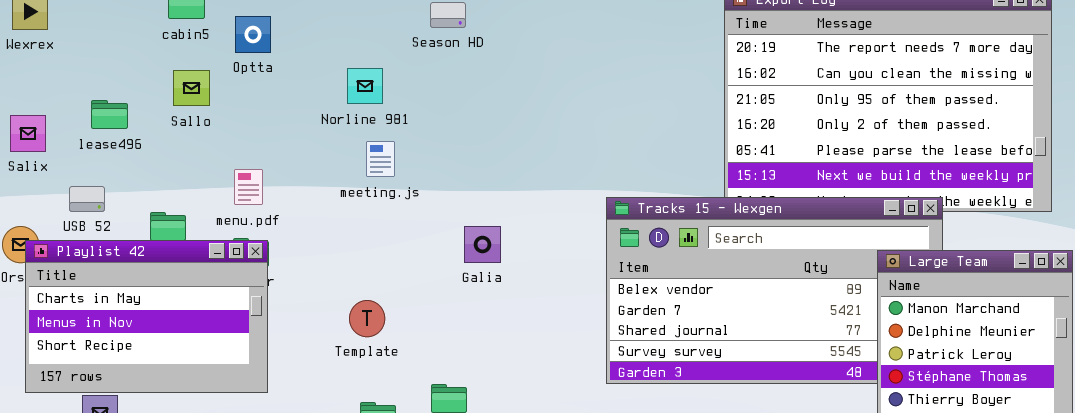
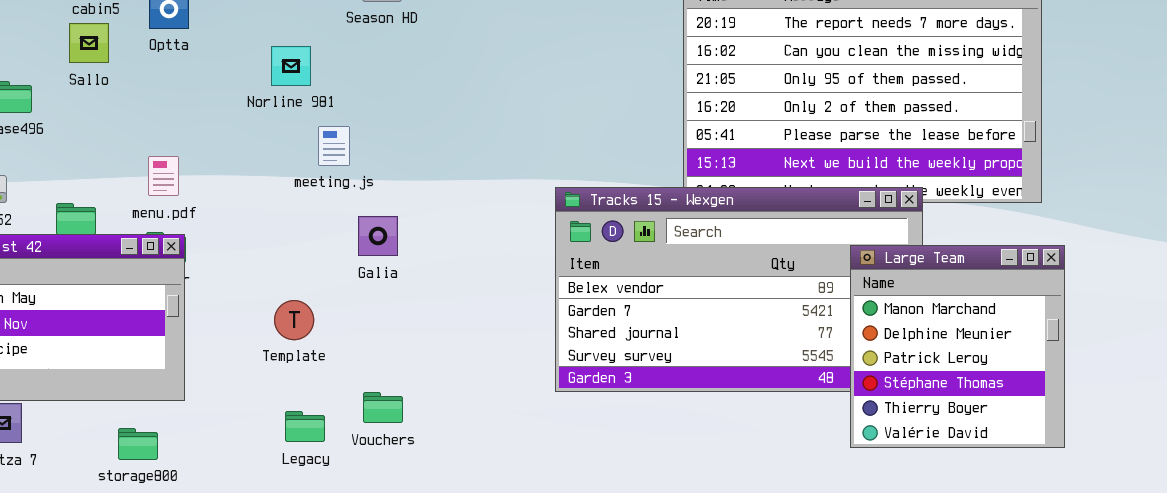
Sallo: [173,70,210,106] -> [69,23,109,63], moved
meeting.js: [366,141,395,177] -> [318,126,350,166], moved
Galia: [464,226,501,263] -> [358,216,398,256], moved

